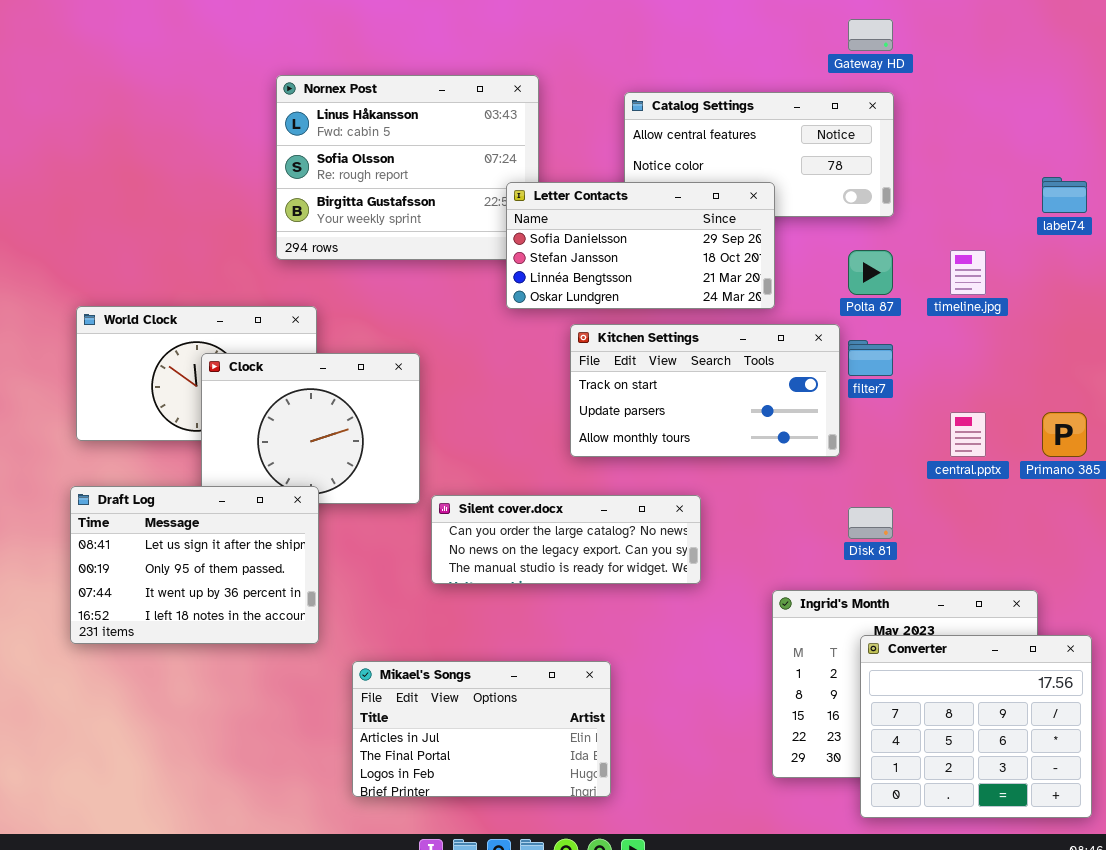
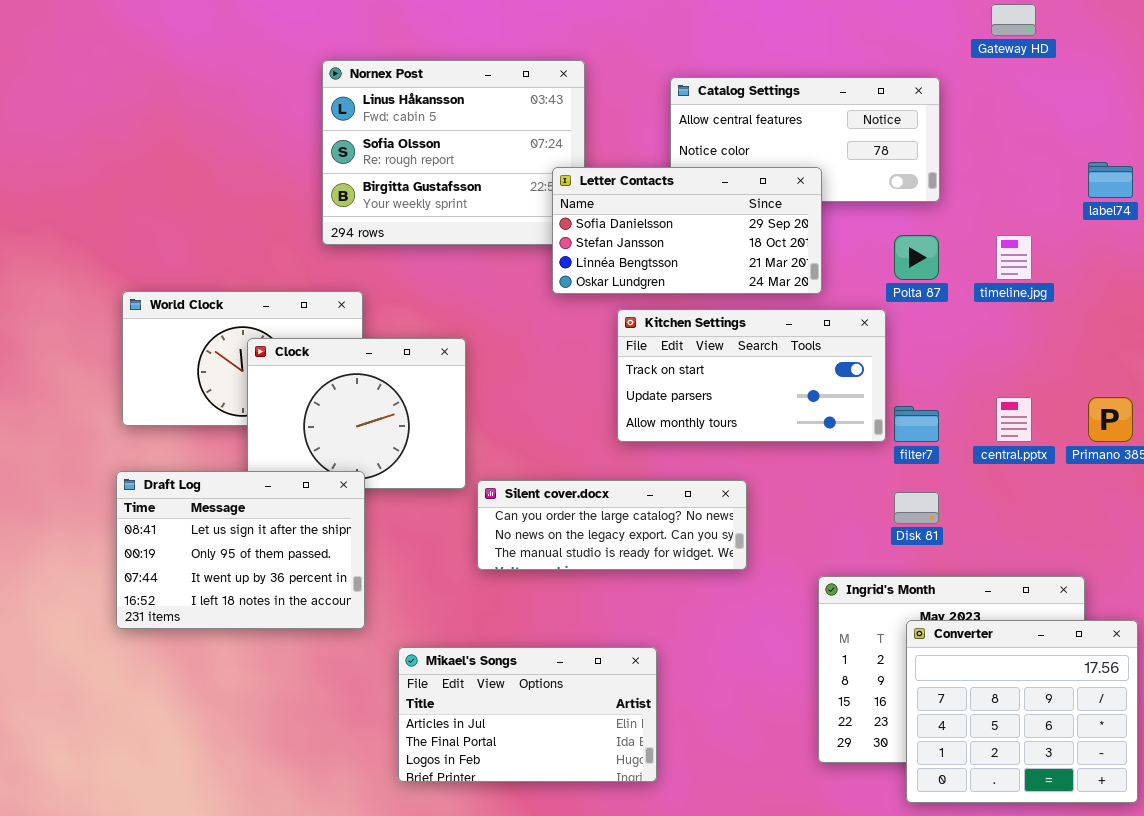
Gateway HD: [848,19,893,51] -> [991,4,1036,36], moved
filter7: [848,340,893,376] -> [894,406,939,442], moved

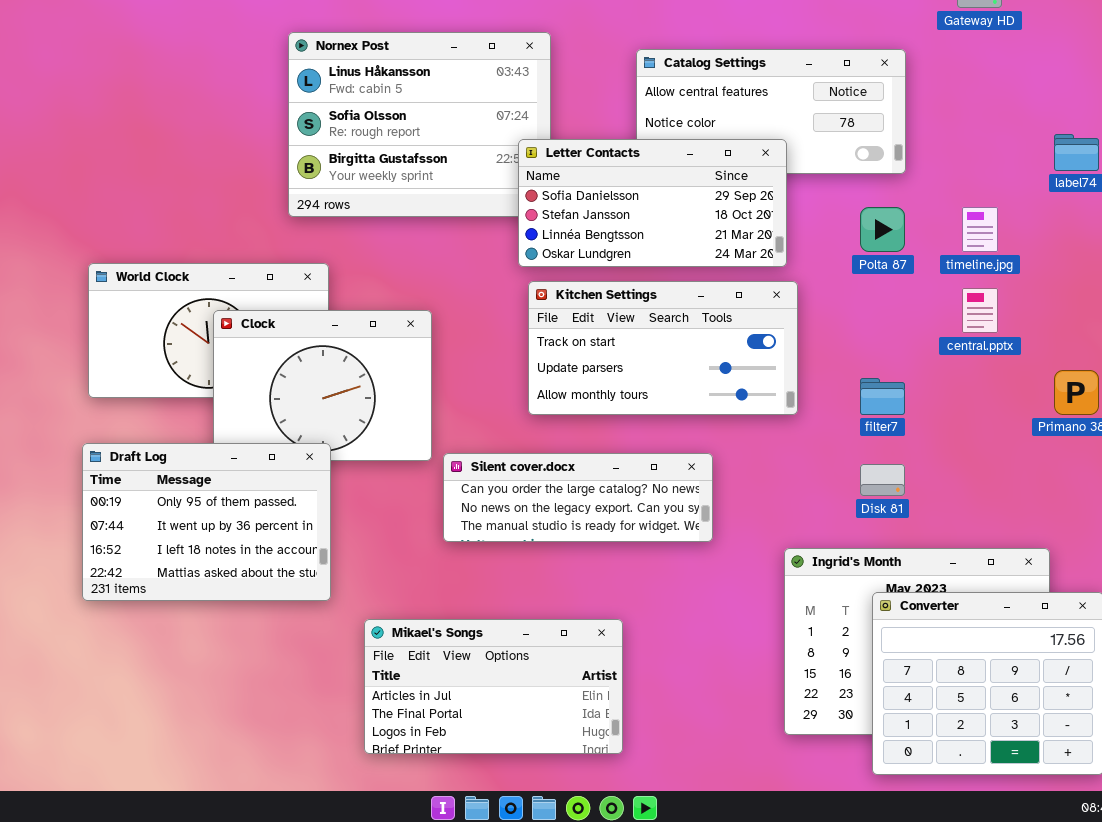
Kitchen Settings: [617,309,886,442] -> [528,281,798,415], moved
central.pptx: [996,397,1032,442] -> [962,288,998,333], moved
Draft Log: [116,471,365,629] -> [82,443,331,601], scrolled down 1 row

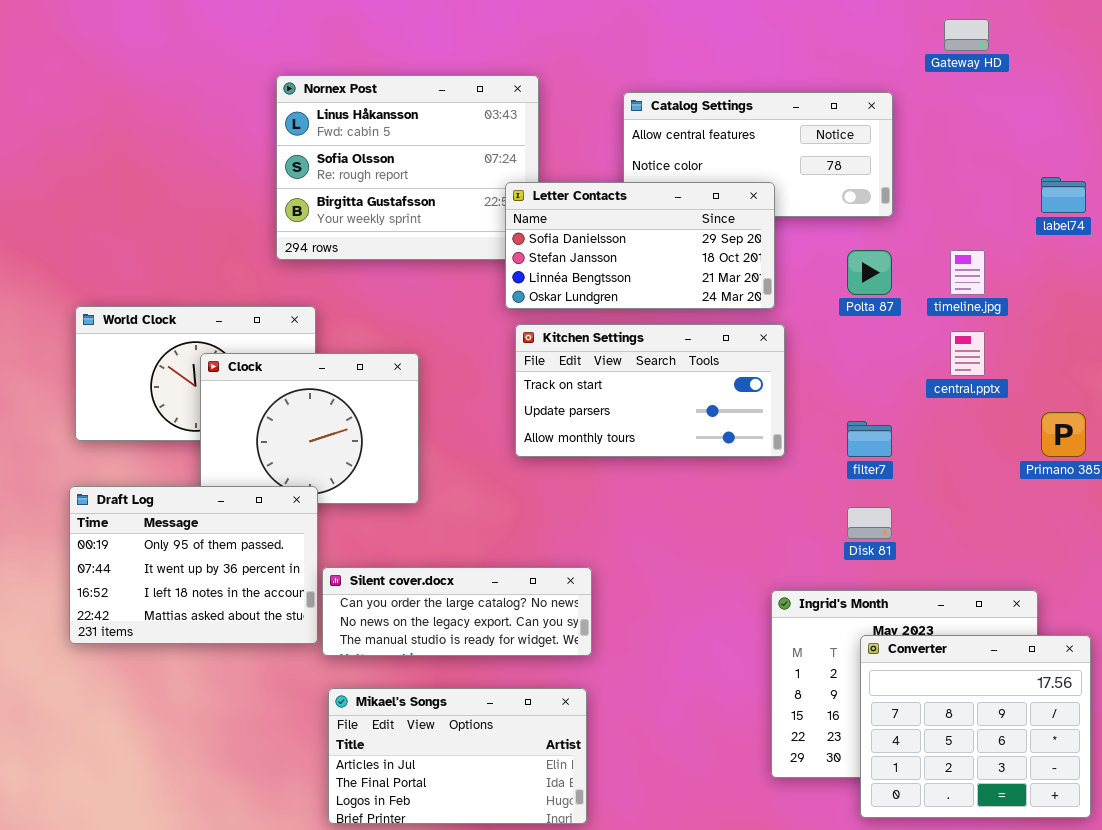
Silent cover.docx: [443,453,713,542] -> [322,567,592,656], moved
Mikael's Songs: [364,619,623,754] -> [328,688,587,824], moved

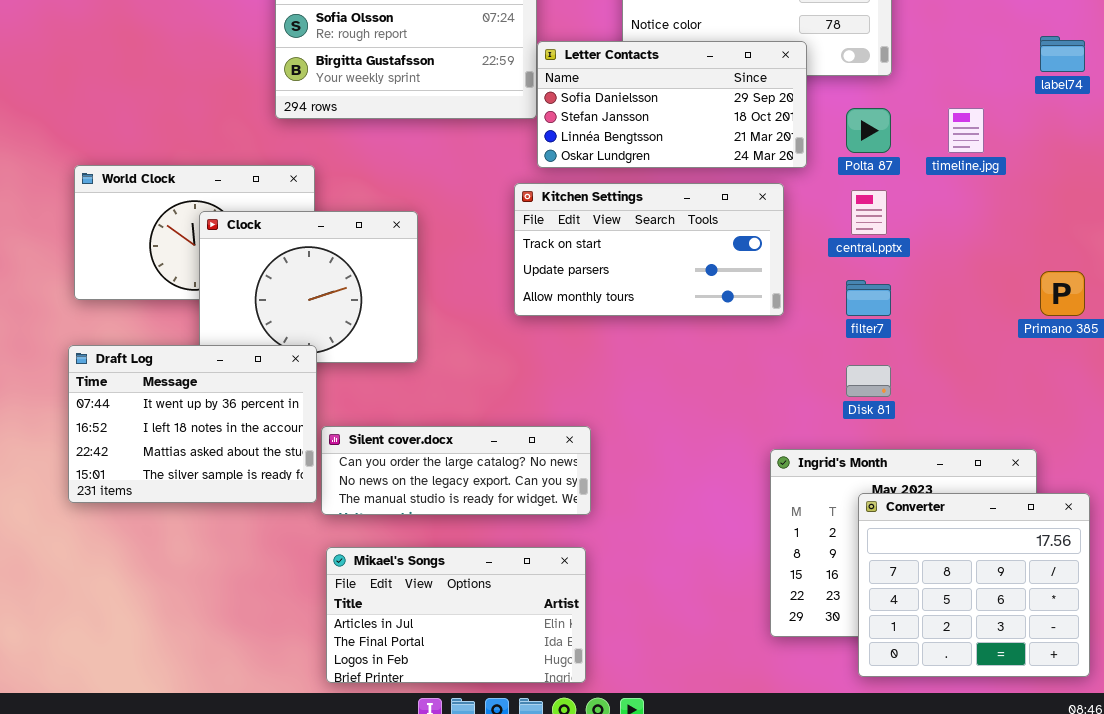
Letter Contacts: [505,182,775,309] -> [537,41,807,168], moved
central.pptx: [950,331,985,376] -> [851,190,887,235], moved
Draft Log: [69,486,318,644] -> [68,345,317,503], scrolled down 1 row

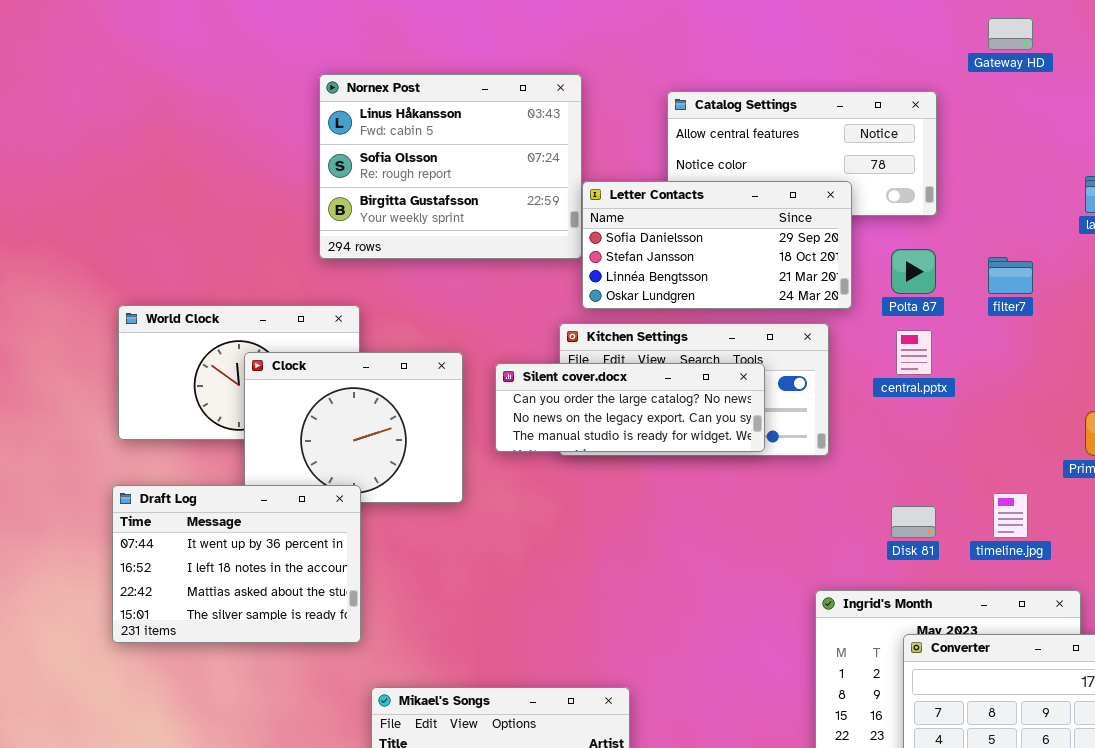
timeline.jpg: [948,108,984,153] -> [993,493,1028,538], moved
filter7: [846,280,891,316] -> [988,257,1033,294], moved
Silent cover.docx: [321,426,591,515] -> [495,363,765,452], moved

